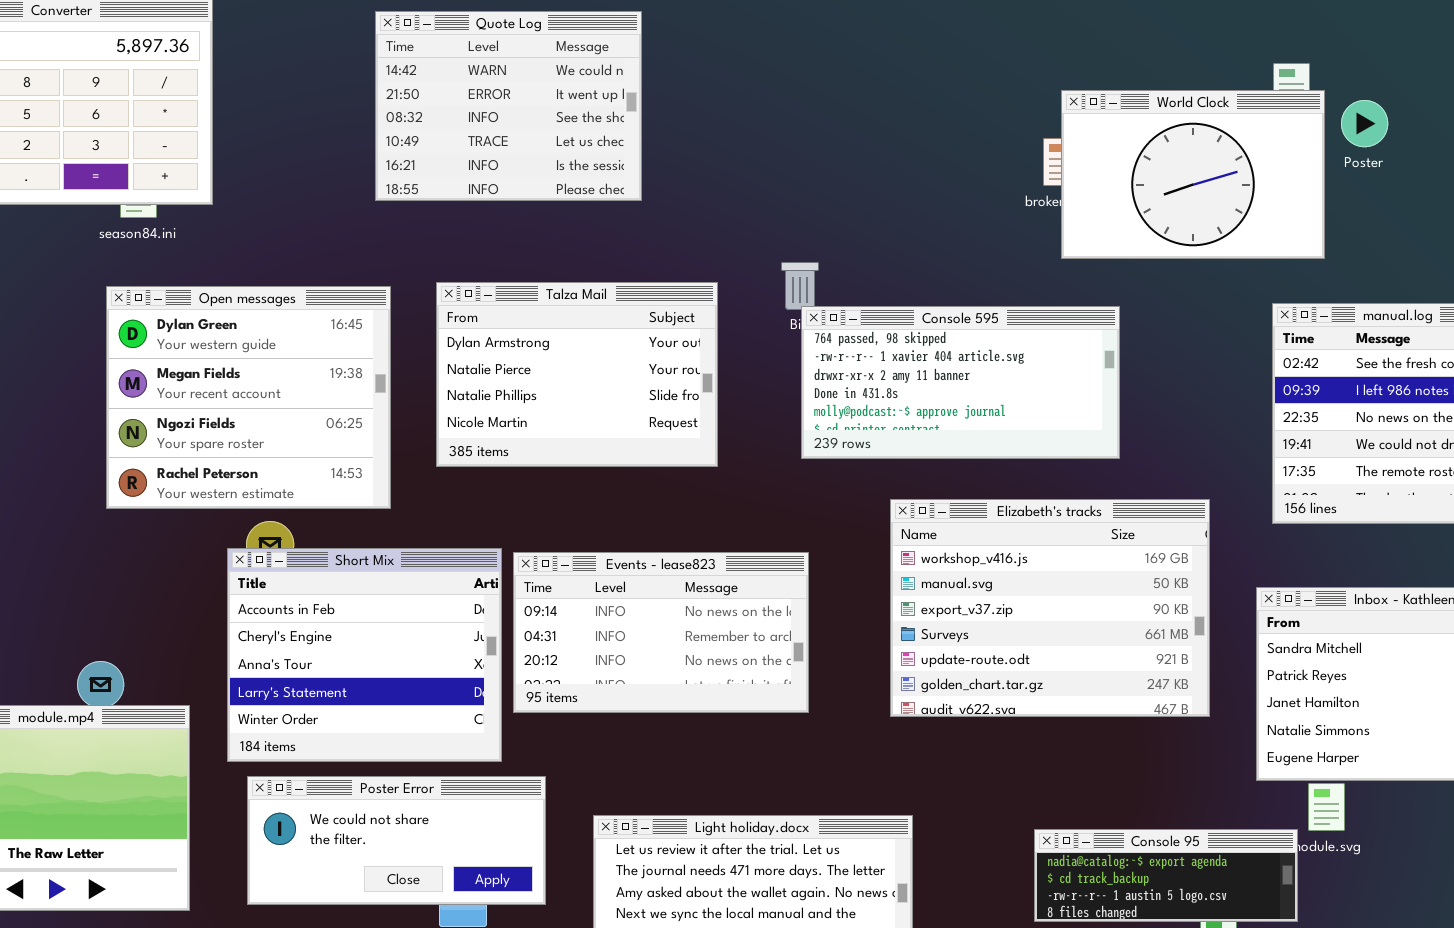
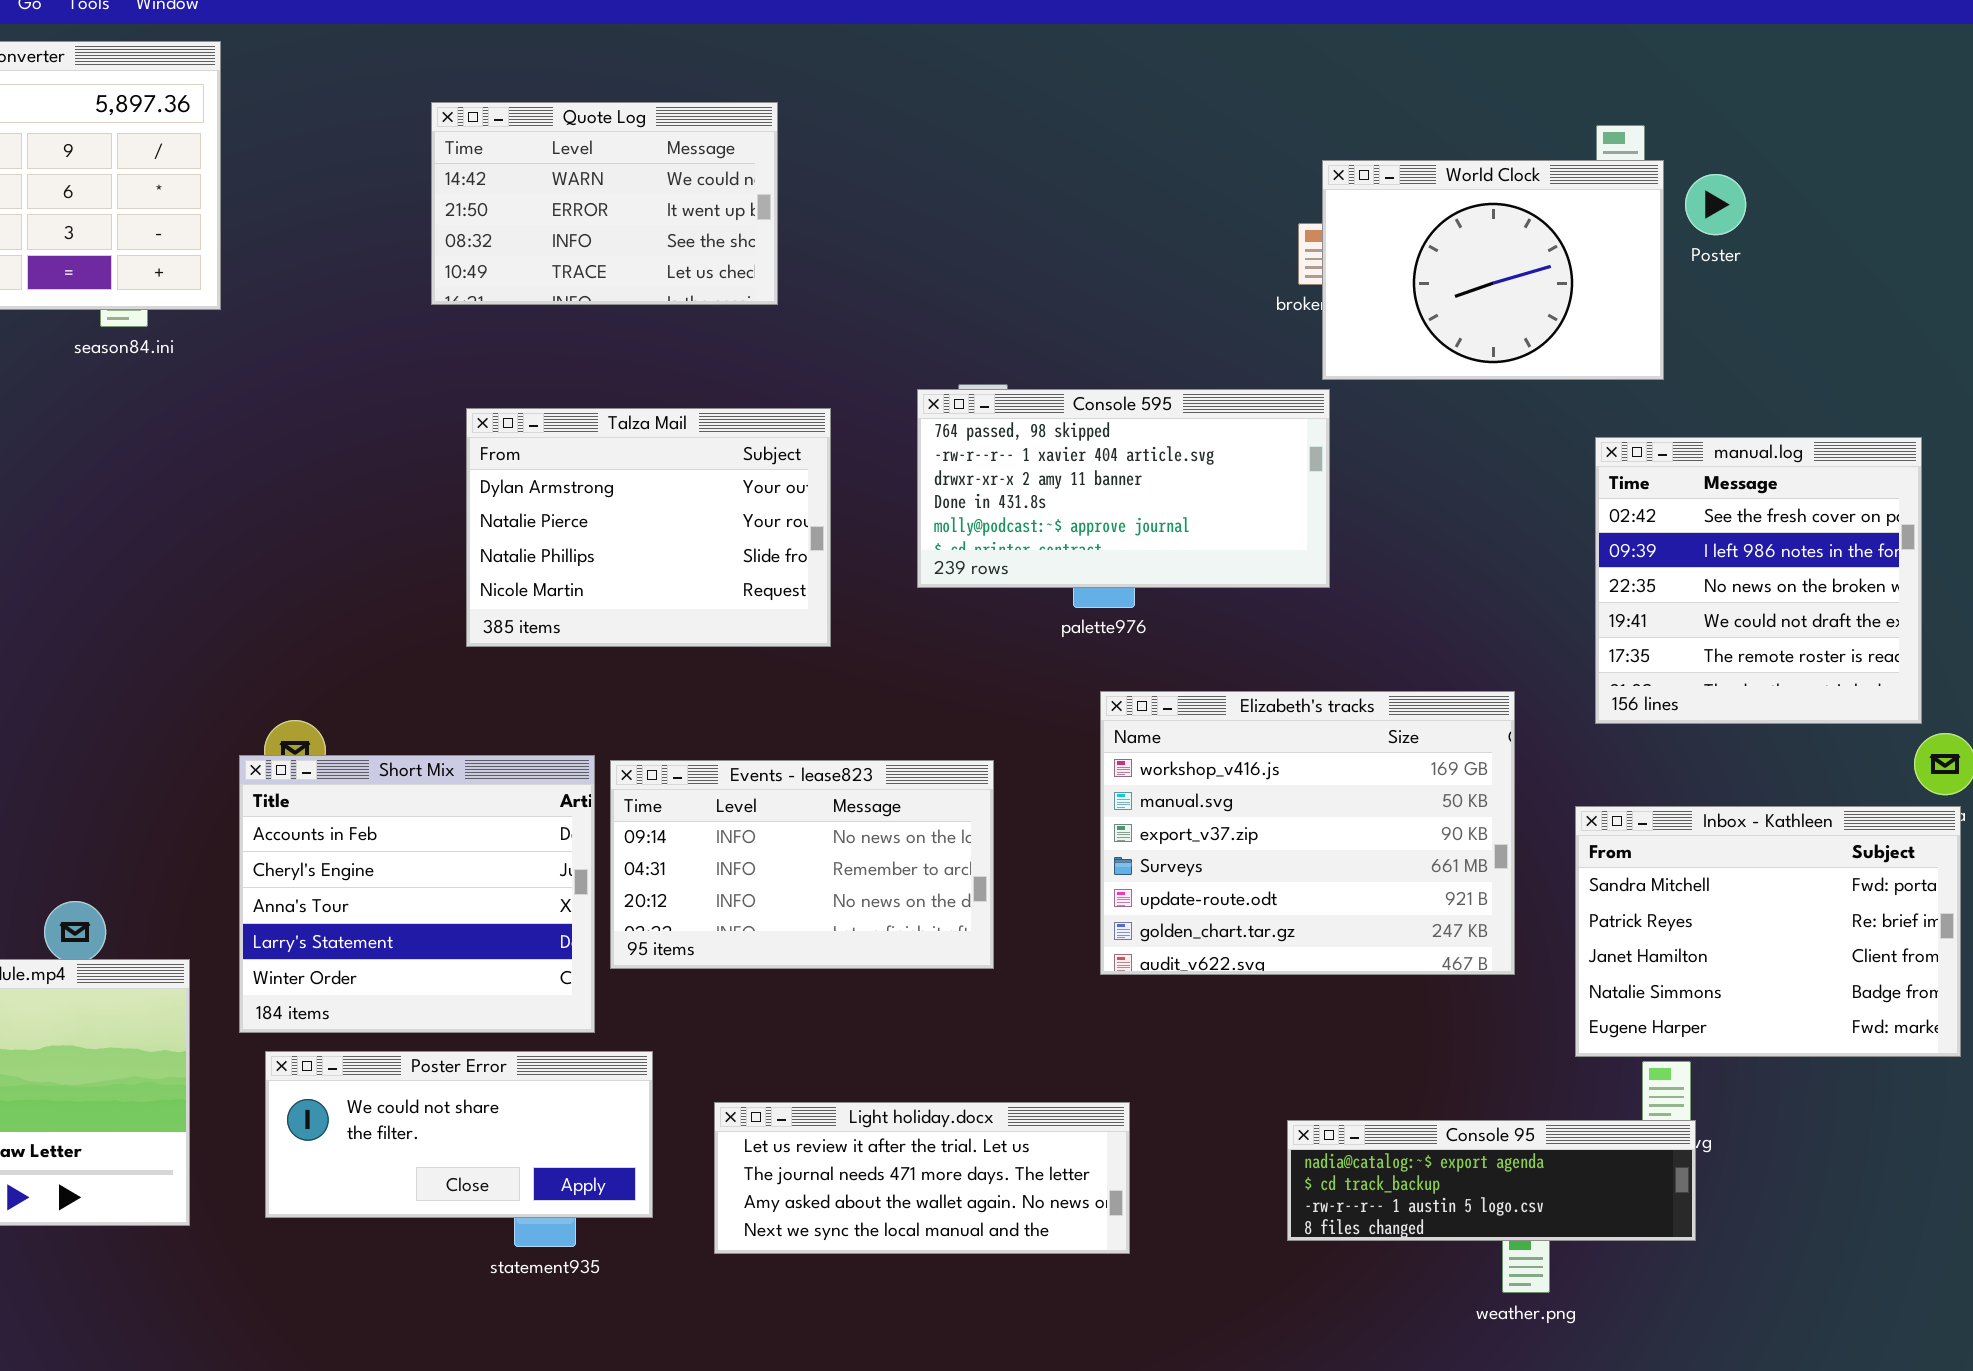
Quote Log: [375,11,642,201] -> [431,102,778,305], resized
Talza Mail: [436,282,718,467] -> [466,408,831,647], moved
Open messages: [106,286,391,509] -> none, closed
Console 595: [801,306,1120,459] -> [917,389,1330,588], moved
Console 95: [1034,829,1298,922] -> [1287,1120,1696,1241], resized

